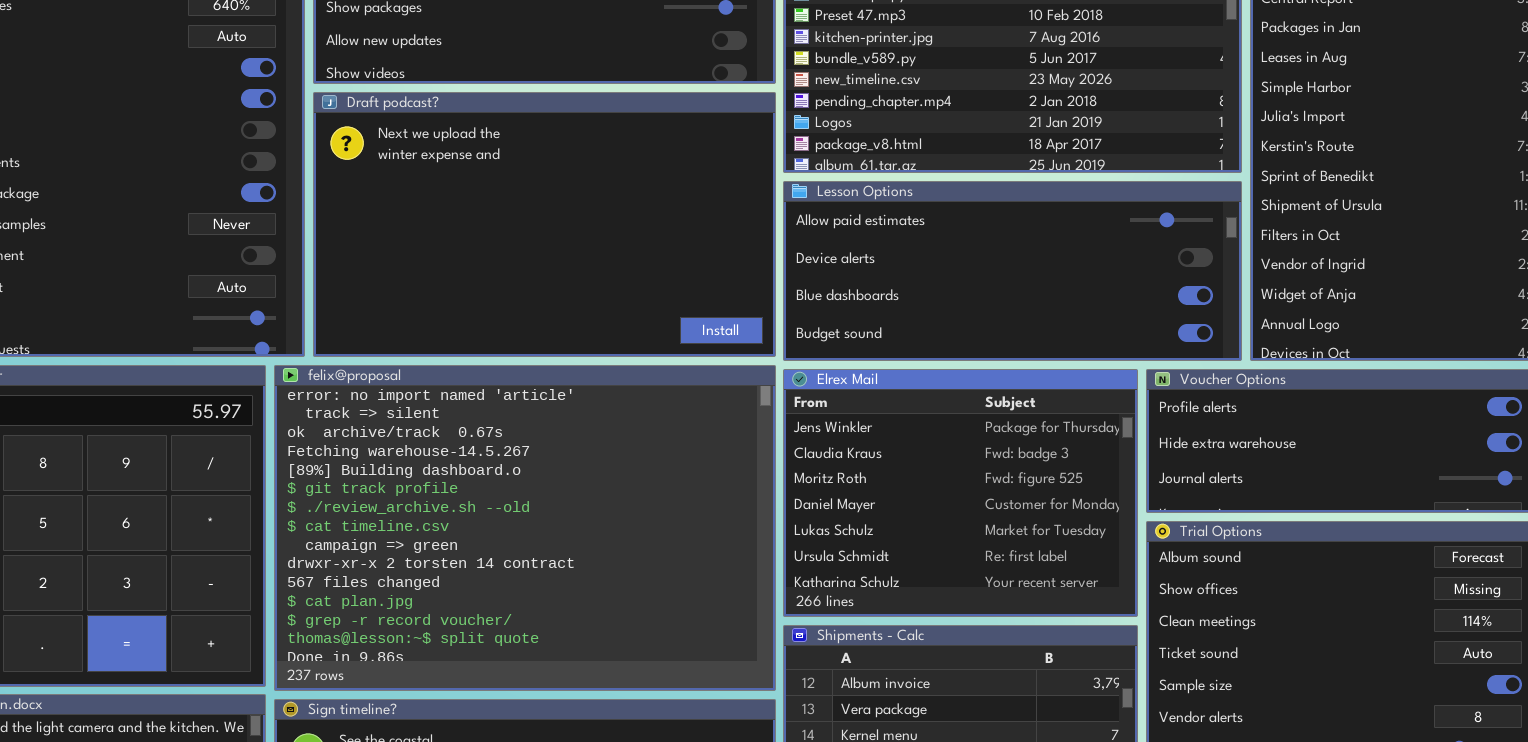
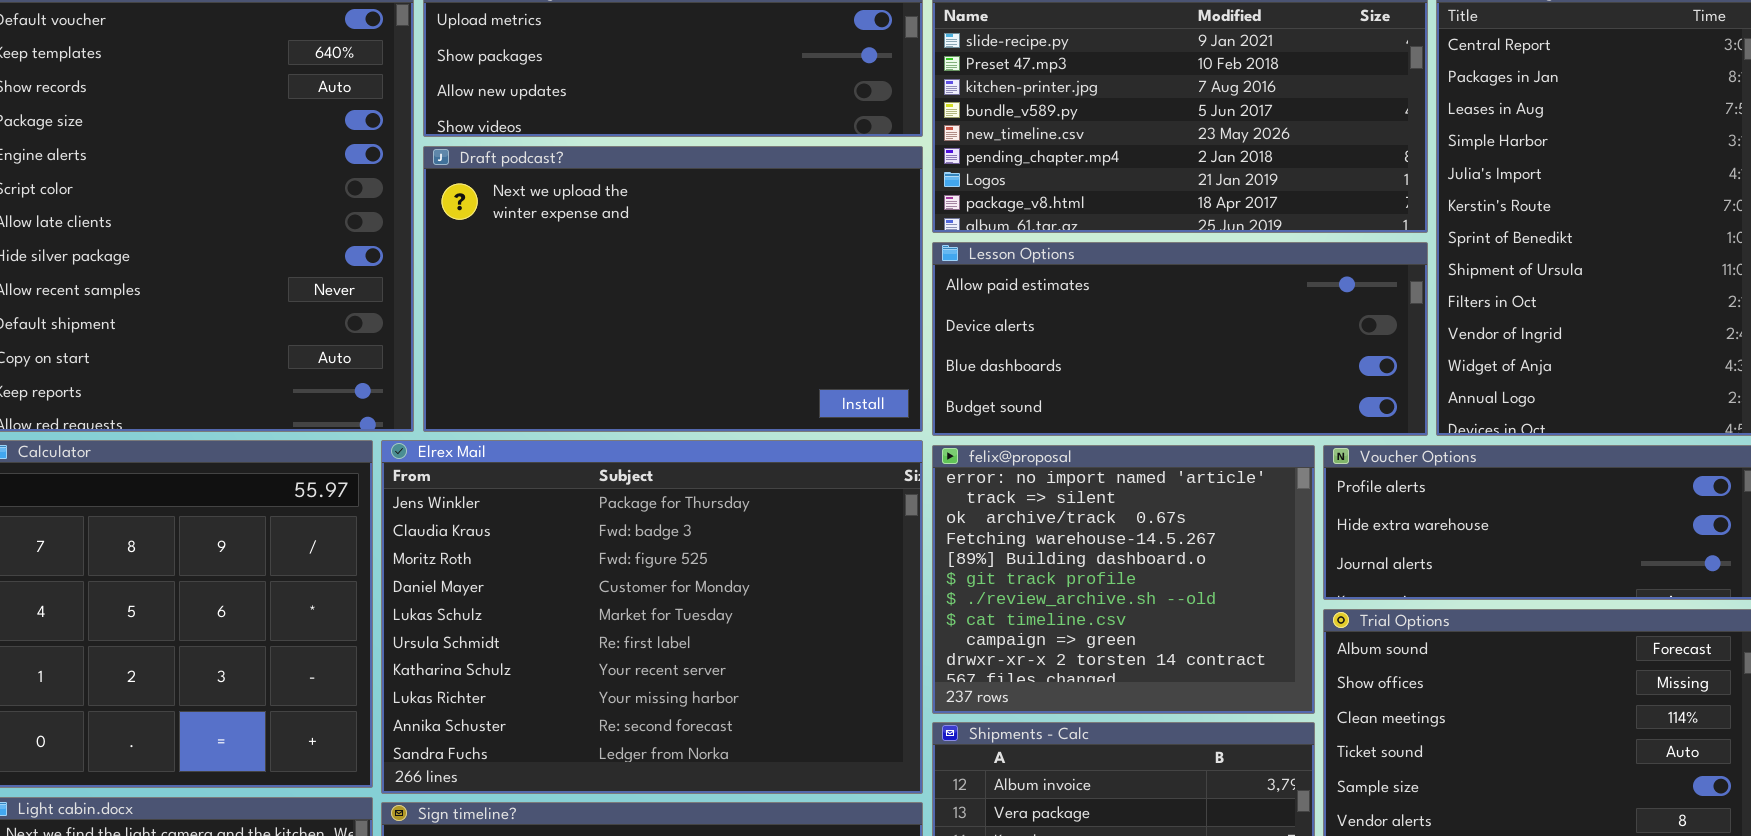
felix@proposal: [274,365,776,691] -> [932,445,1315,714], moved, resized
Elrex Mail: [783,369,1138,617] -> [381,440,923,794], moved, resized

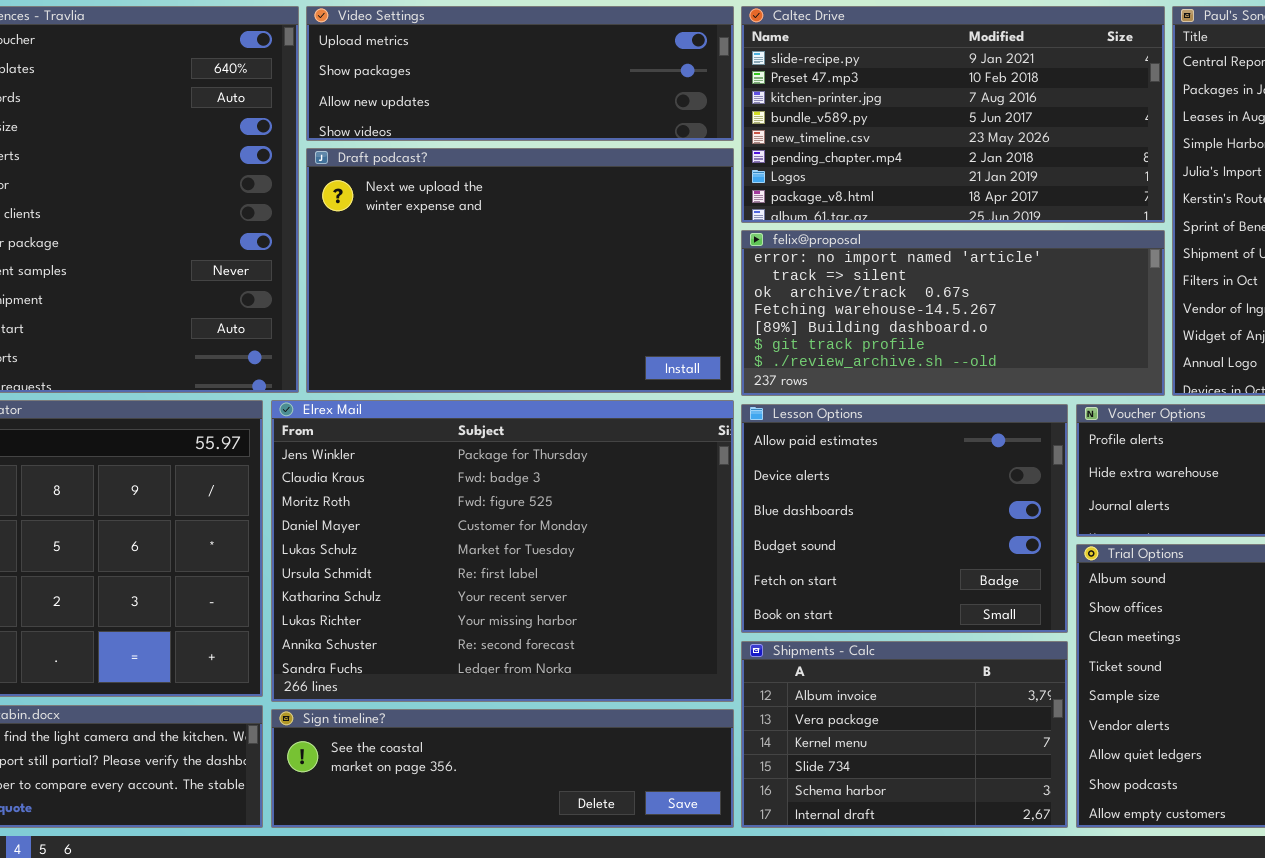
Lesson Options: [932,242,1428,436] -> [741,404,1068,633], moved, resized
felix@proposal: [932,445,1315,714] -> [741,230,1165,396], moved, resized

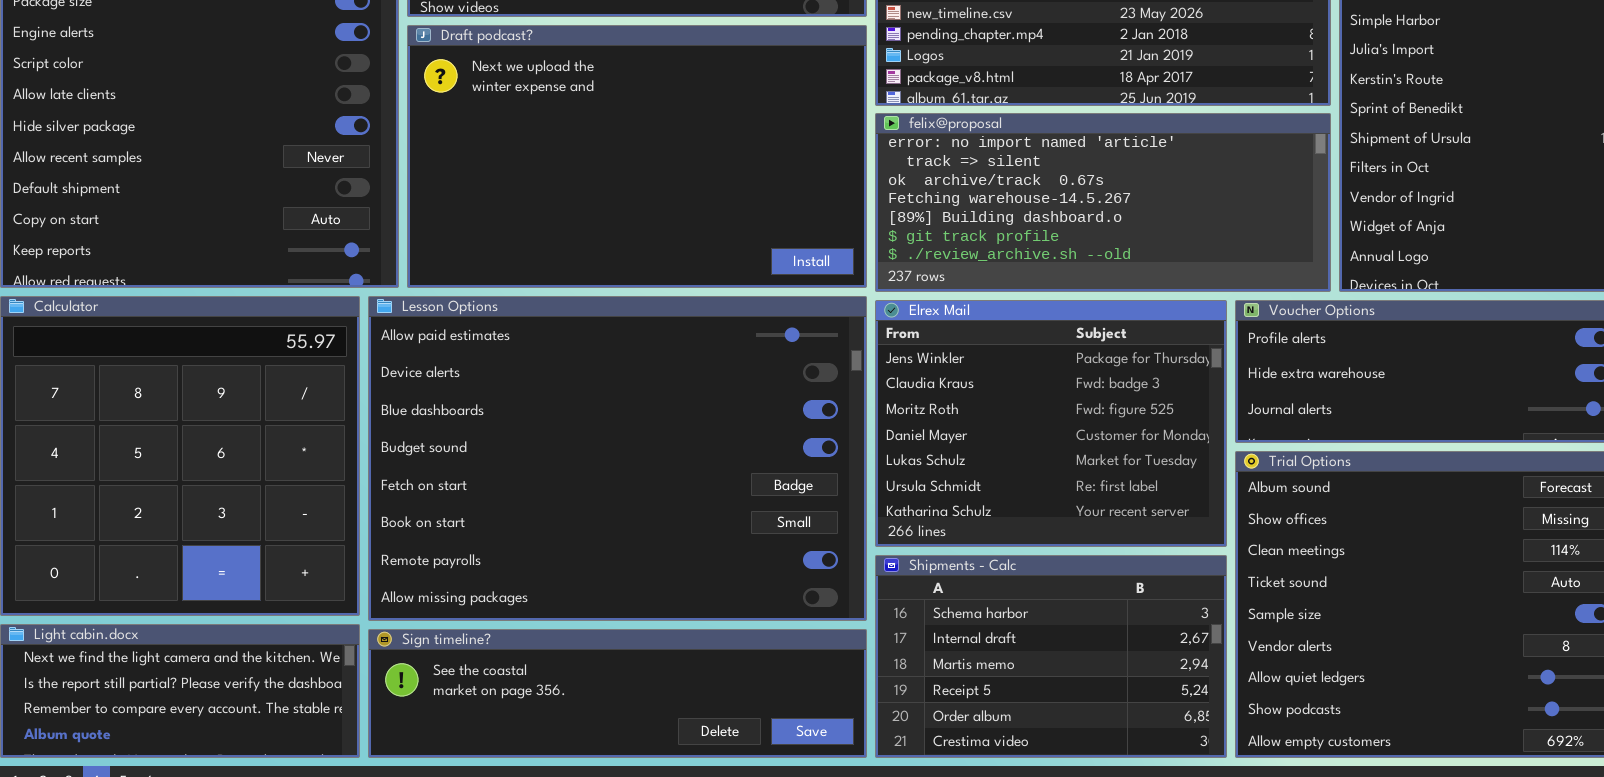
Elrex Mail: [271,400,734,702] -> [875,300,1227,547], moved, resized
Lesson Options: [741,404,1068,633] -> [368,296,867,621], moved, resized
Shipments - Calc: [741,641,1068,828] -> [875,555,1227,758], scrolled down 4 rows

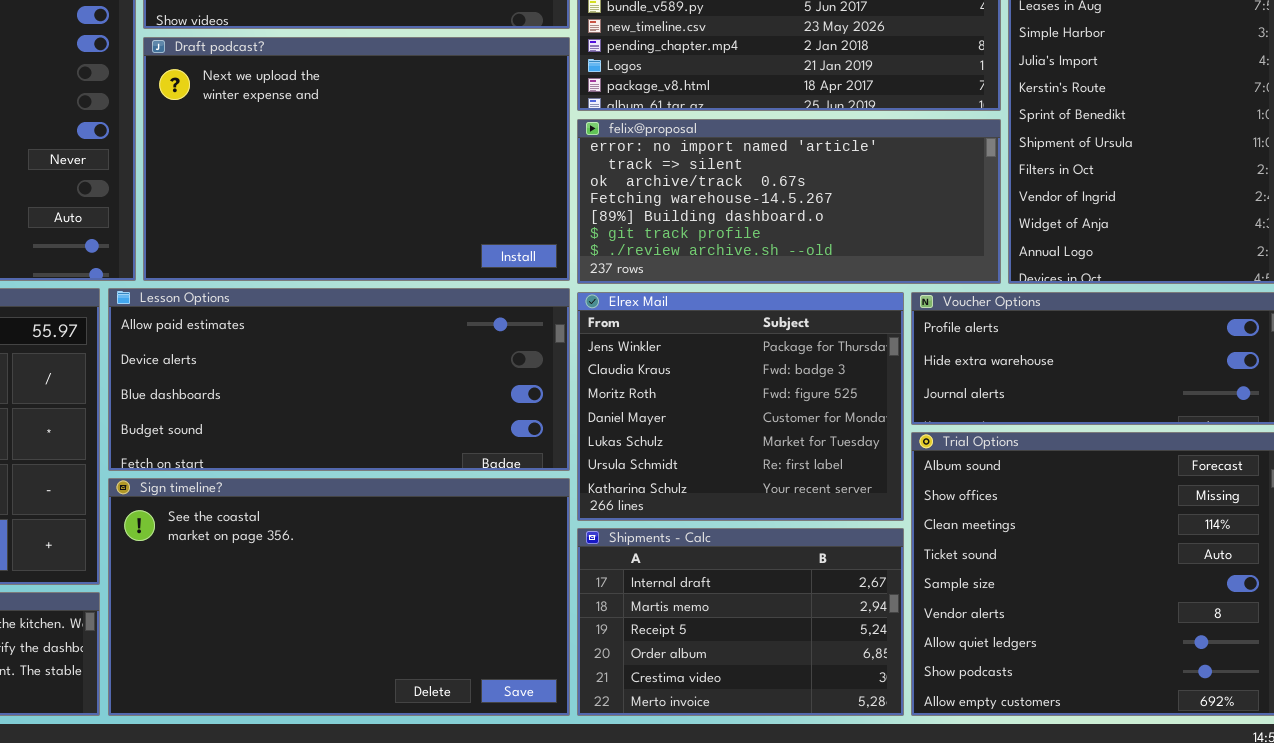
Lesson Options: [368,296,867,621] -> [108,288,570,471], resized
Shipments - Calc: [875,555,1227,758] -> [577,528,904,716], scrolled down 1 row
Sign timeline?: [368,629,867,758] -> [108,478,570,716], resized

